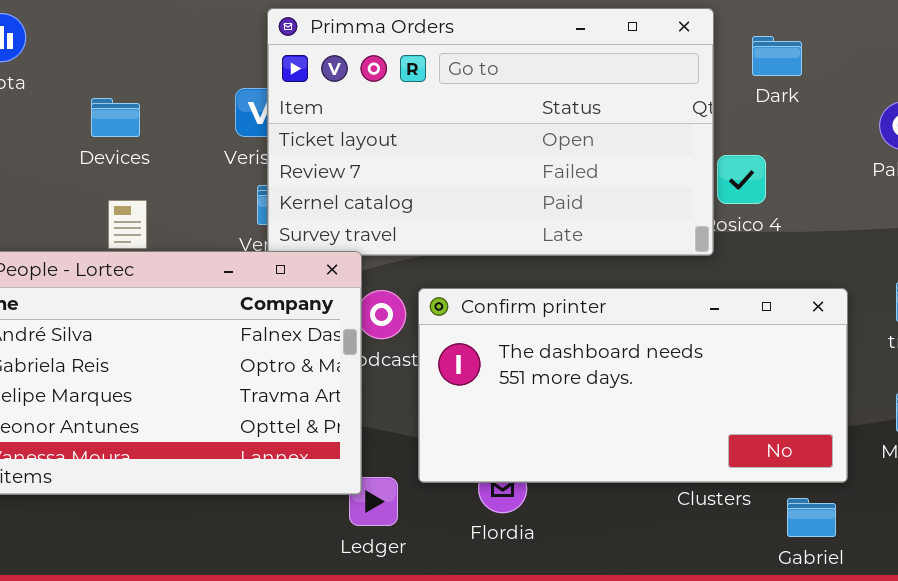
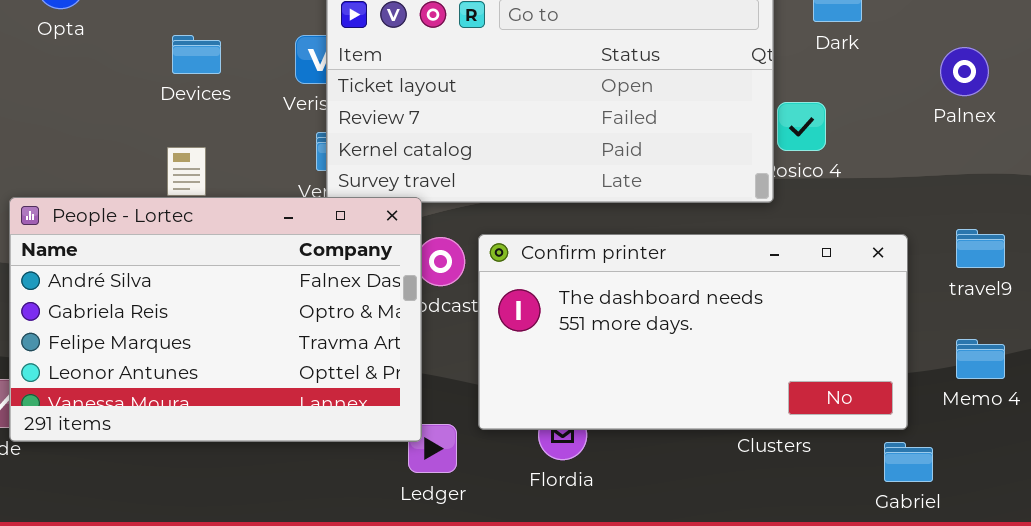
Devices: [91,98,140,137] -> [172,35,221,74], moved
Gabriel: [787,498,836,537] -> [884,442,933,482], moved

